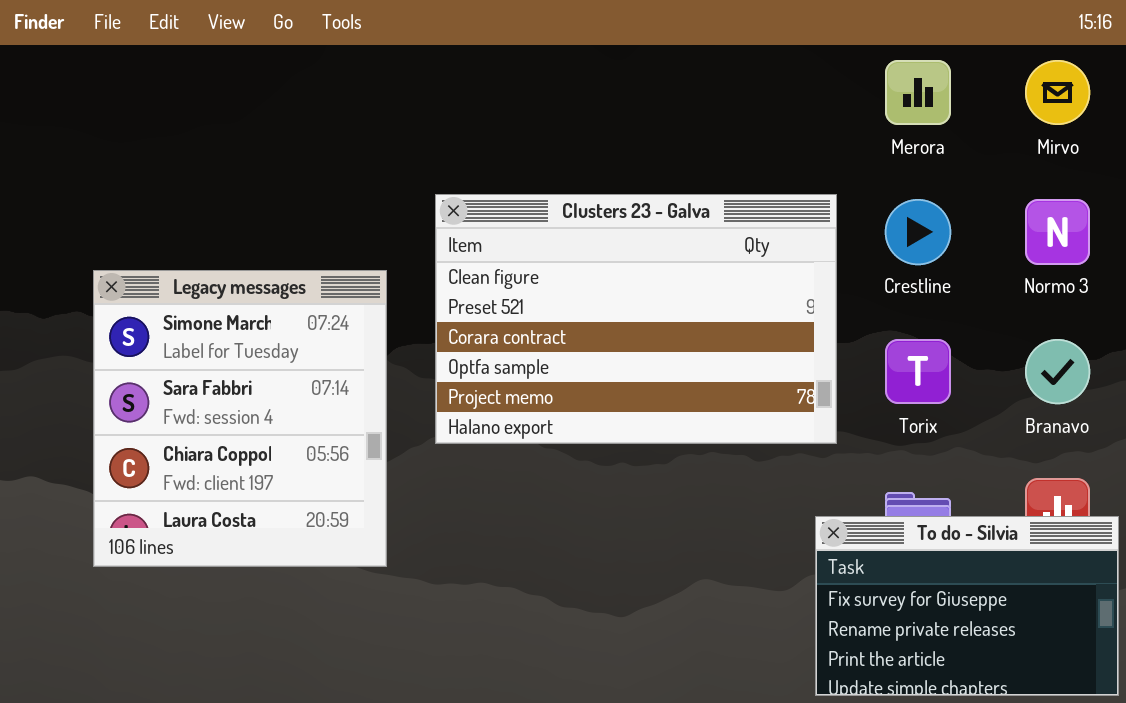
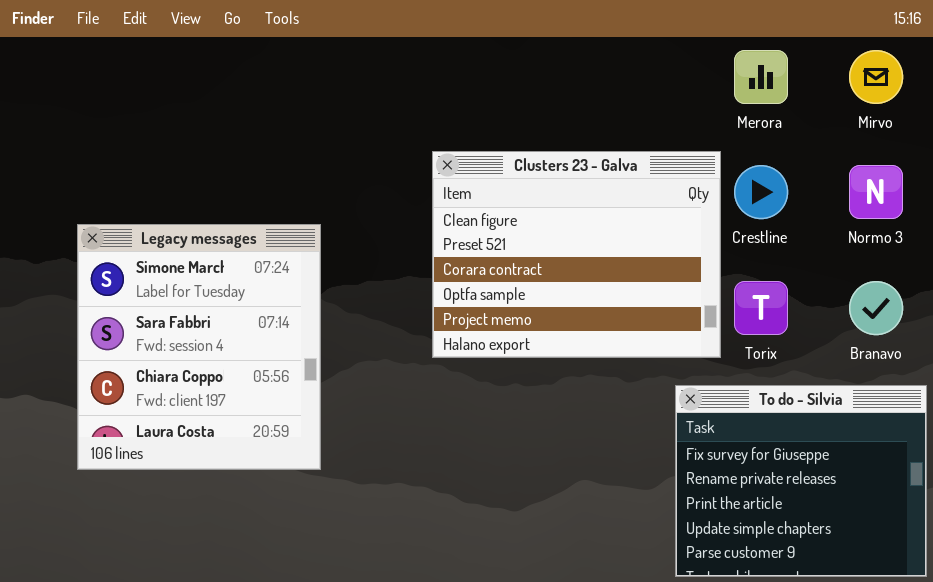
Clusters 23 - Galva: [435,194,837,444] -> [432,151,721,358], moved, resized
To do - Silvia: [815,516,1119,696] -> [675,385,927,577], resized

